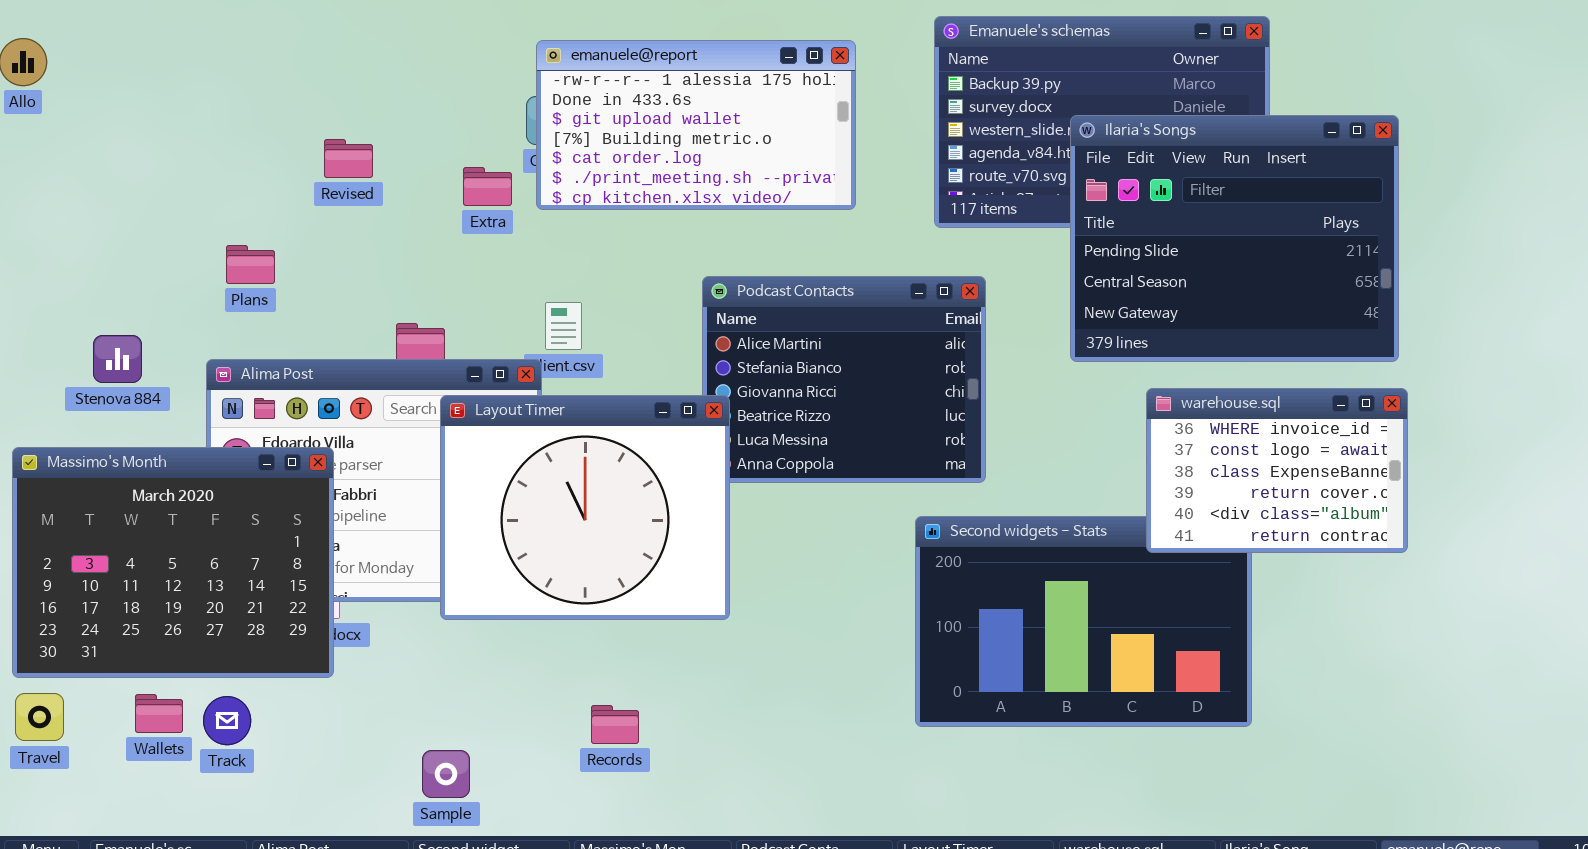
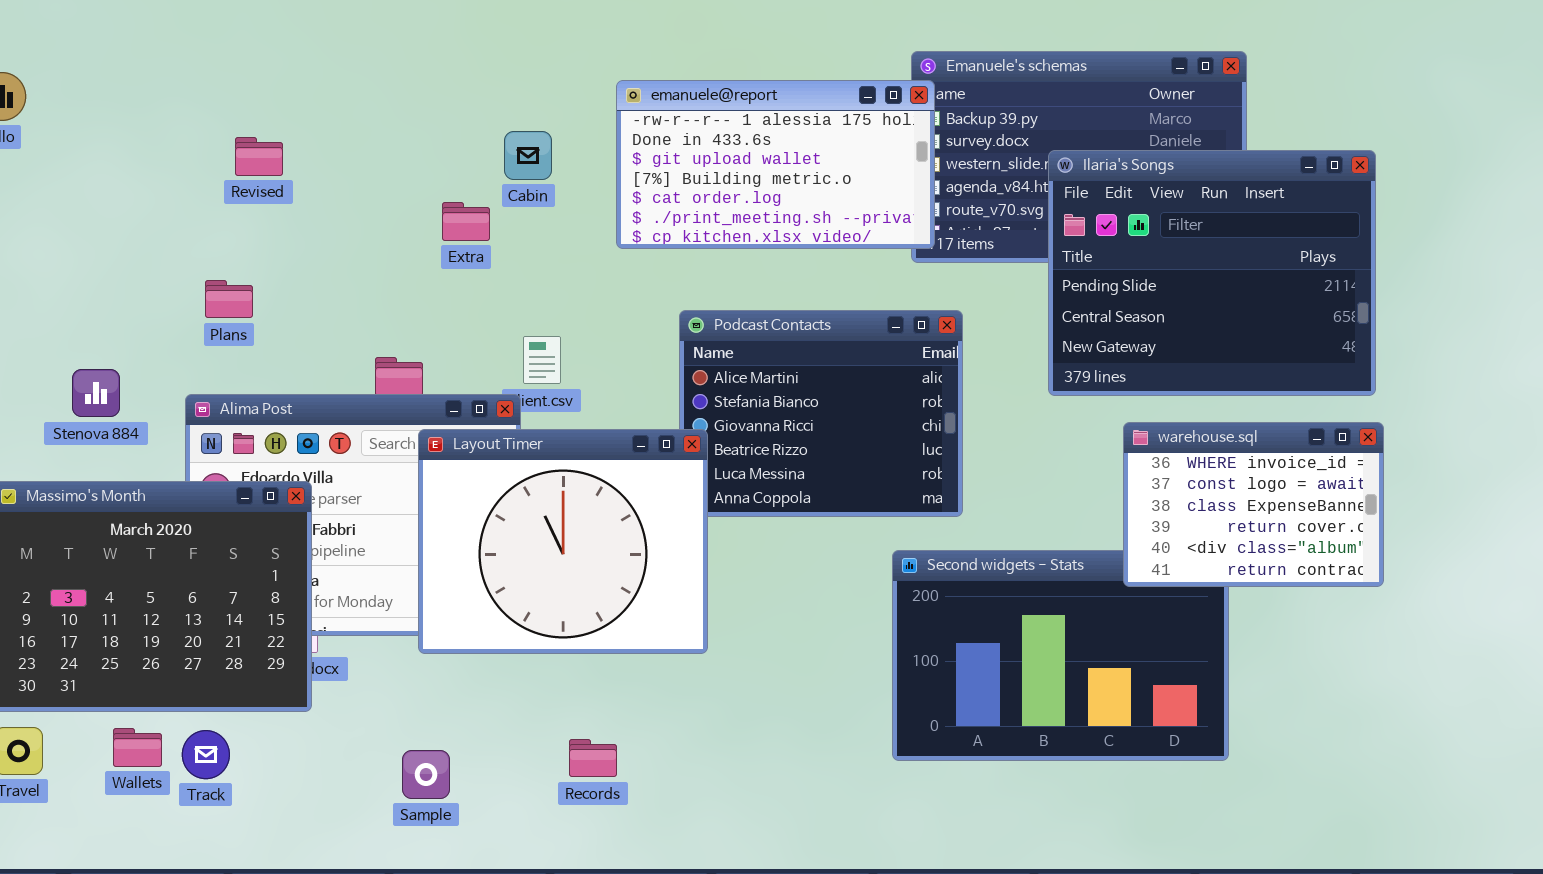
emanuele@report: [536,40,856,210] -> [616,80,935,249], moved
Revised: [324,139,373,178] -> [235,137,283,176], moved
Sample: [422,750,470,798] -> [402,750,450,799], moved

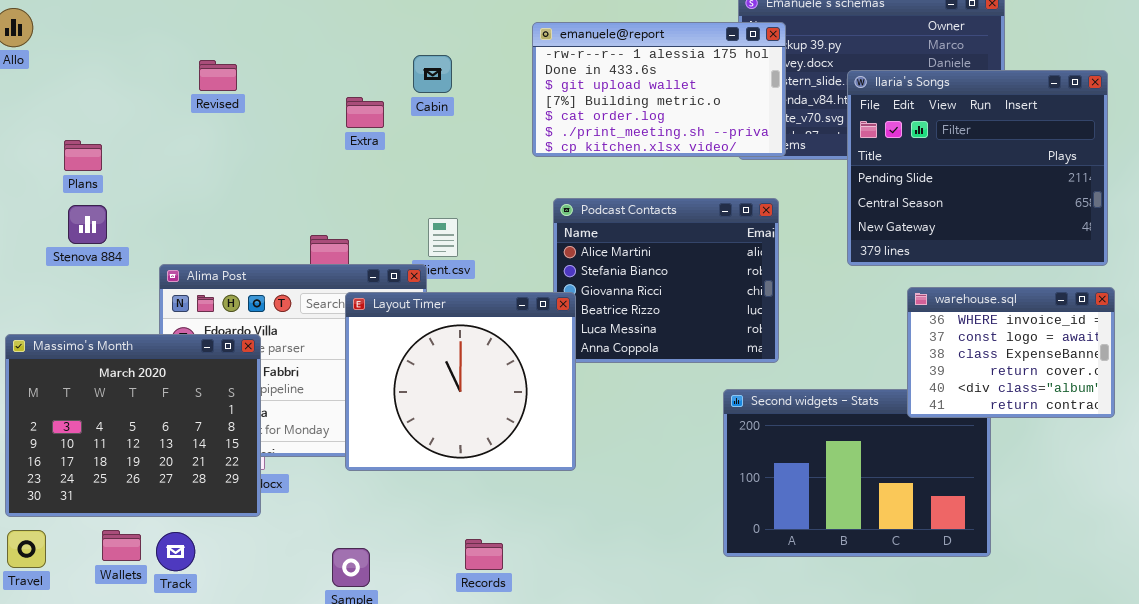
emanuele@report: [616,80,935,249] -> [532,22,786,157], moved
Extra: [442,202,490,241] -> [346,97,384,128], moved
Plans: [205,280,253,318] -> [64,140,102,171], moved
Stenova 884: [72,369,120,417] -> [68,205,107,244], moved

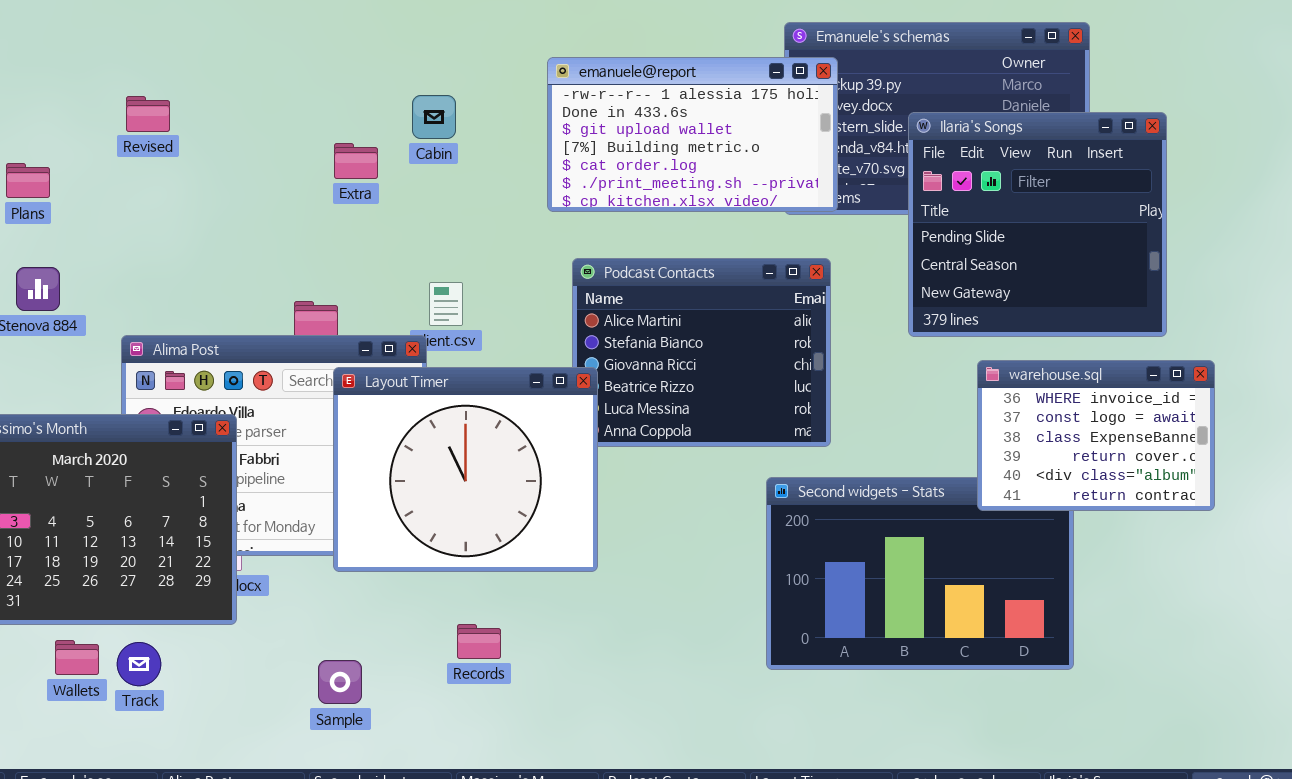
Revised: [199,60,237,91] -> [126,96,170,132], moved
Ilaria's Songs: [847,70,1108,266] -> [908,112,1167,337], resized
Plans: [64,140,102,171] -> [6,163,50,198], moved
Records: [465,539,503,570] -> [457,624,501,659], moved

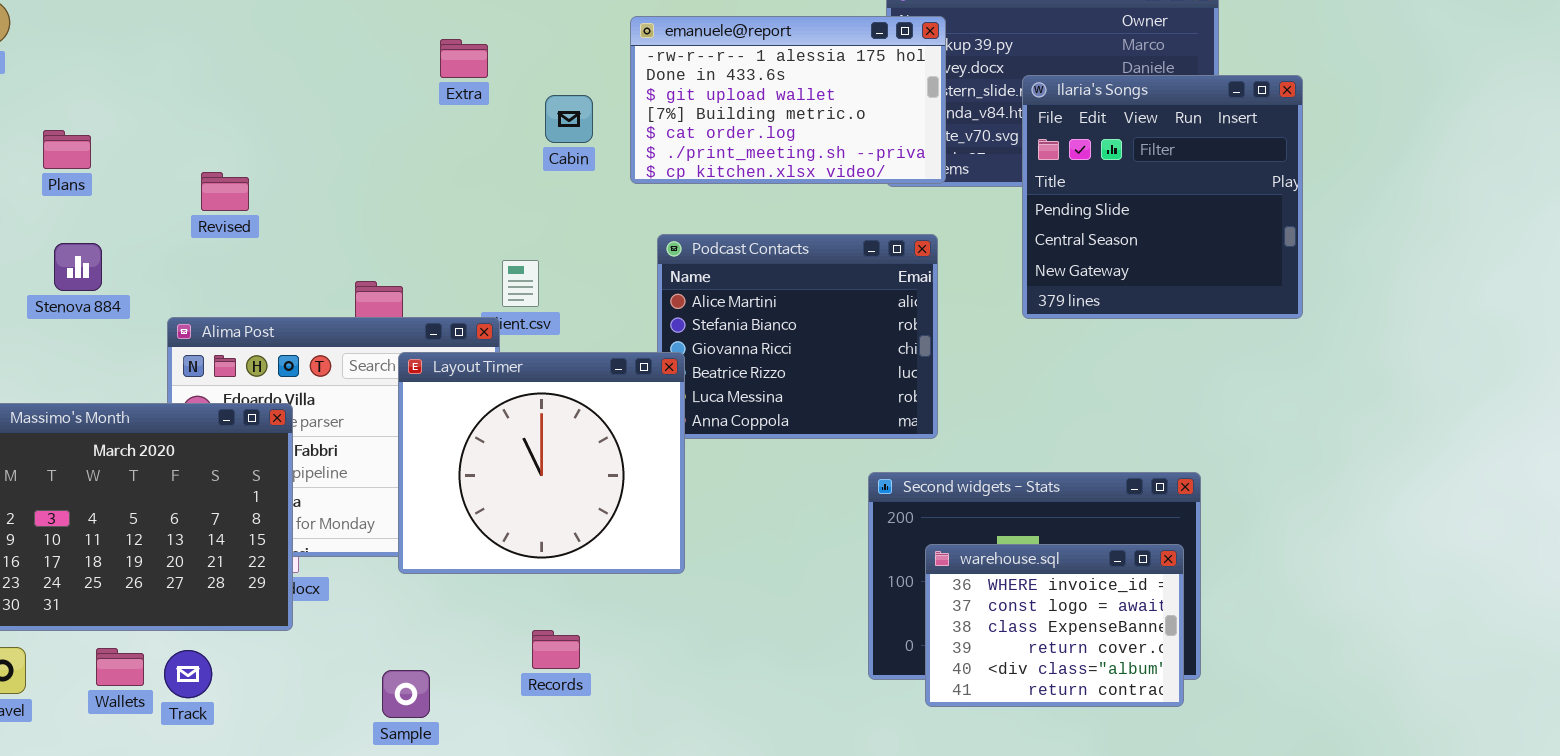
Cabin: [412,95,456,139] -> [545,95,593,143], moved
Revised: [126,96,170,132] -> [201,172,249,211], moved
Extra: [334,143,378,179] -> [440,39,488,78], moved
warehouse.sql: [977,360,1215,511] -> [925,544,1184,707], moved

